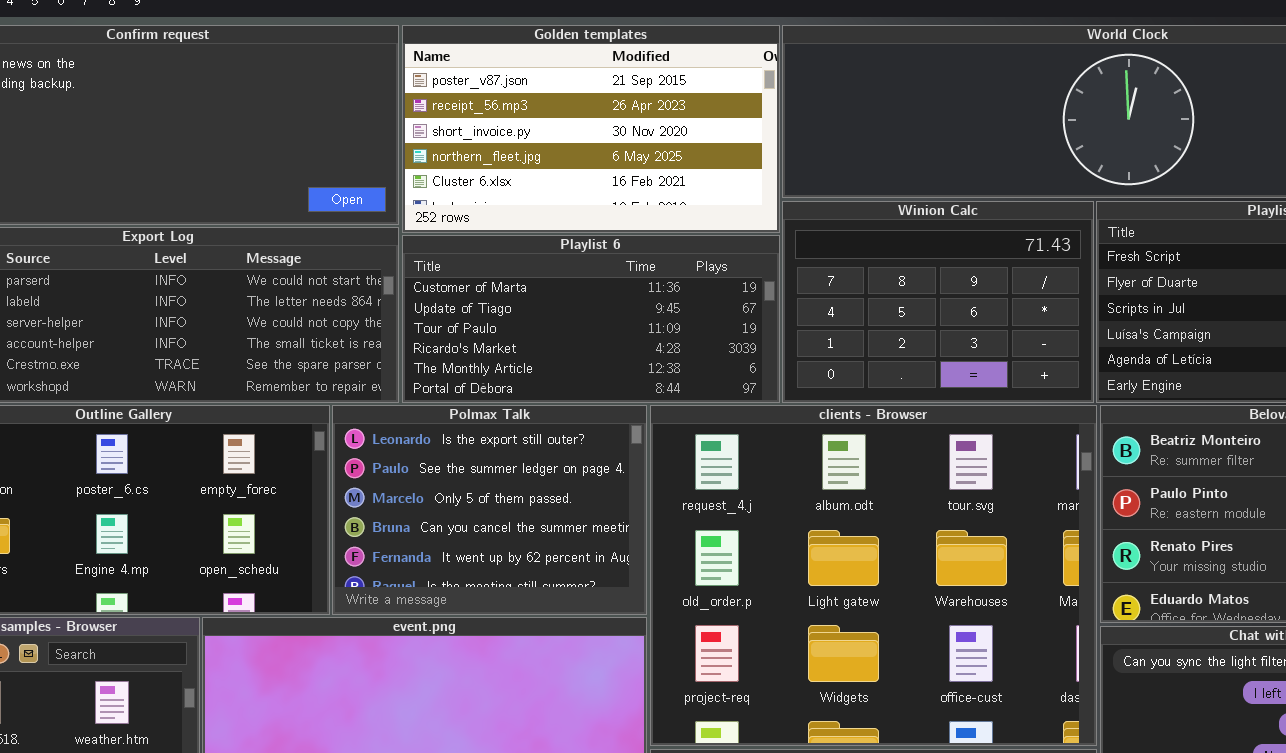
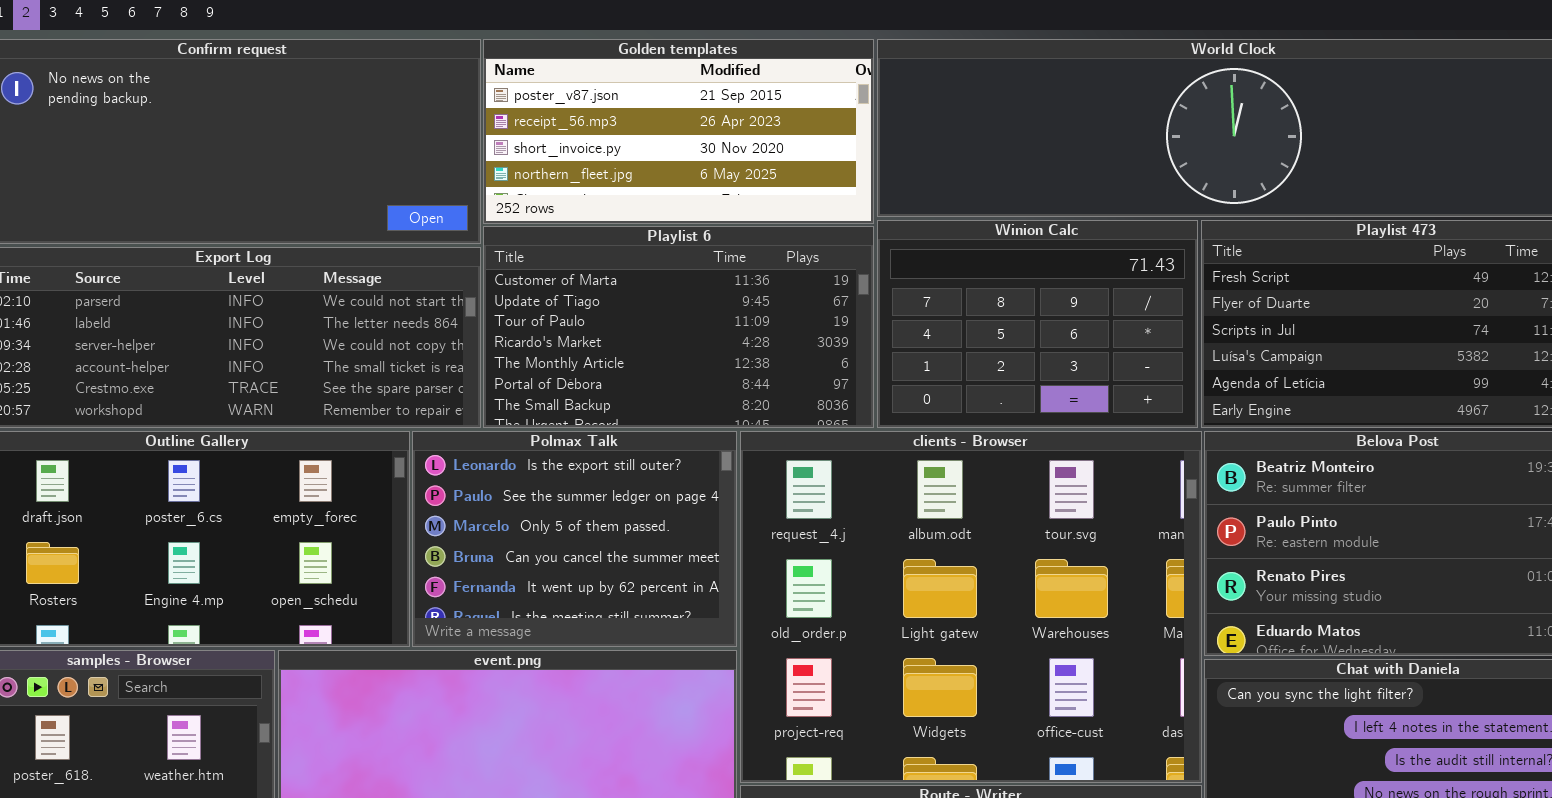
Golden templates: [402,25,780,233] -> [483,39,874,224], resized
Playlist 6: [402,235,780,403] -> [483,226,874,428], resized

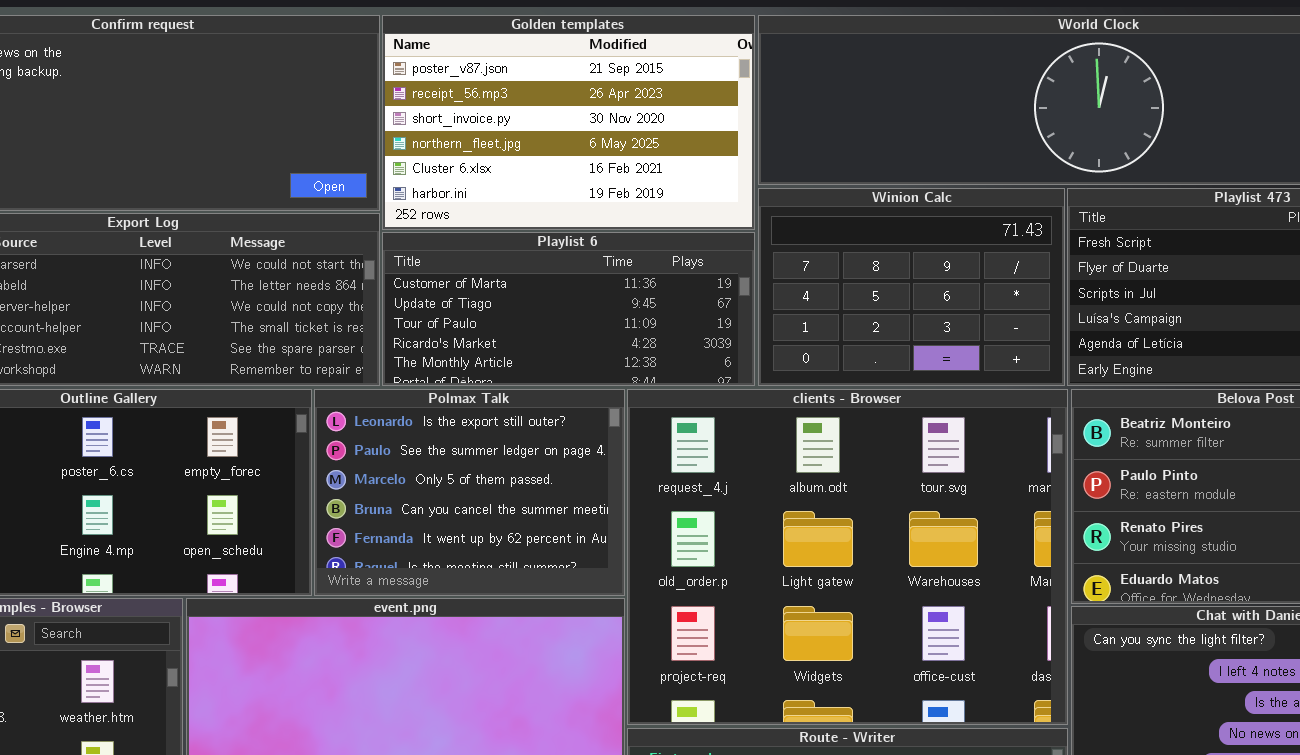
Golden templates: [483,39,874,224] -> [382,15,755,230], resized
Playlist 6: [483,226,874,428] -> [382,232,755,386], resized

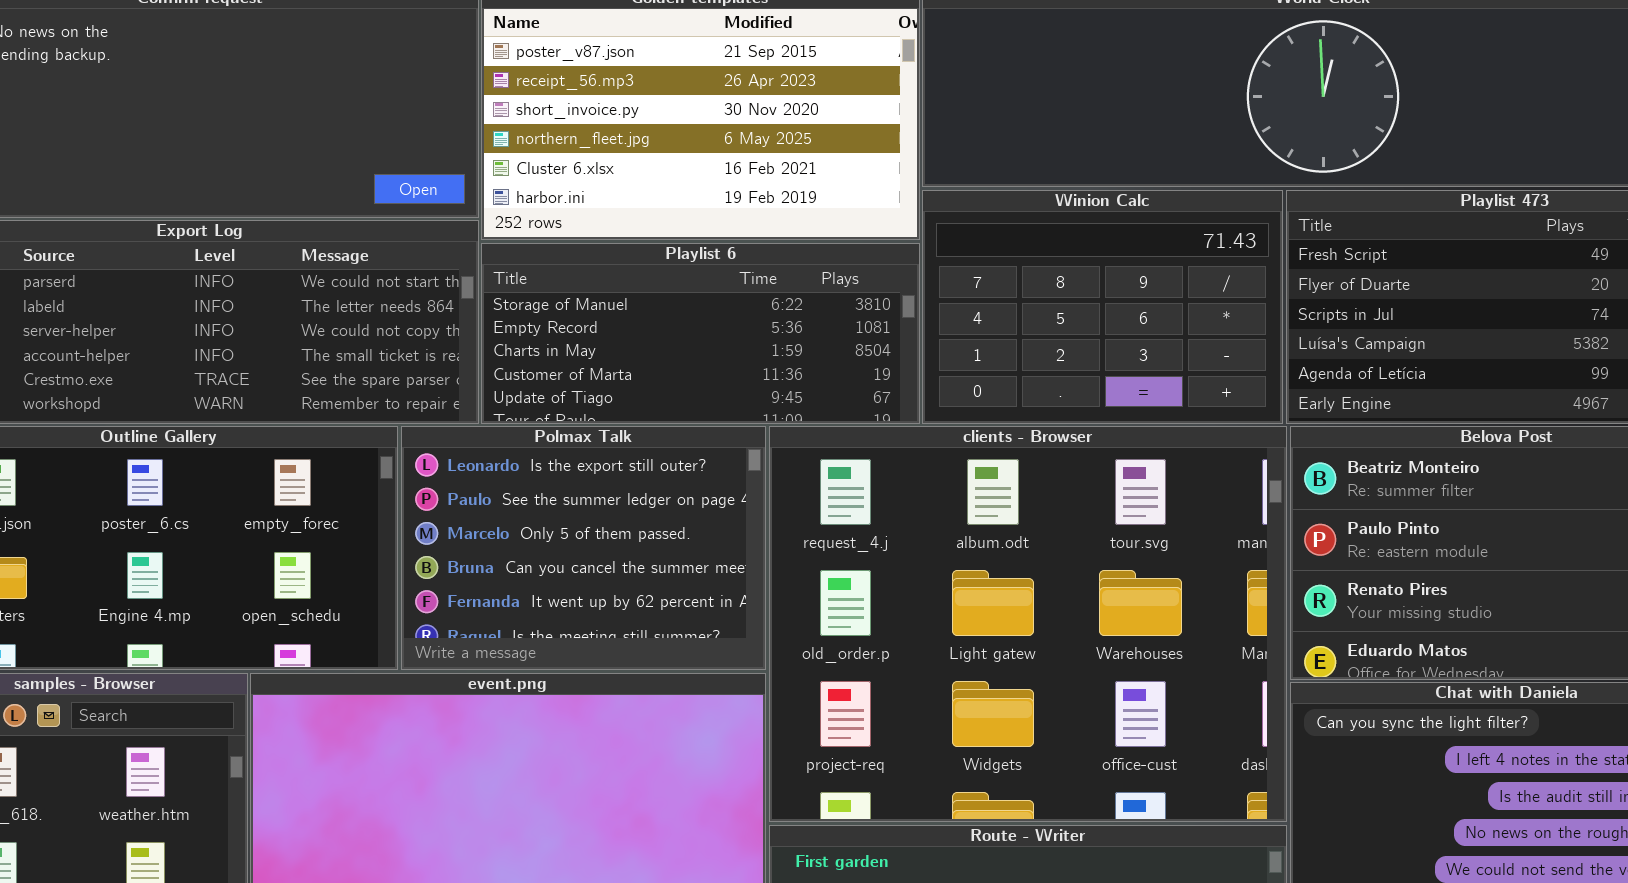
Playlist 6: [382,232,755,386] -> [481,243,920,424], scrolled up 3 rows

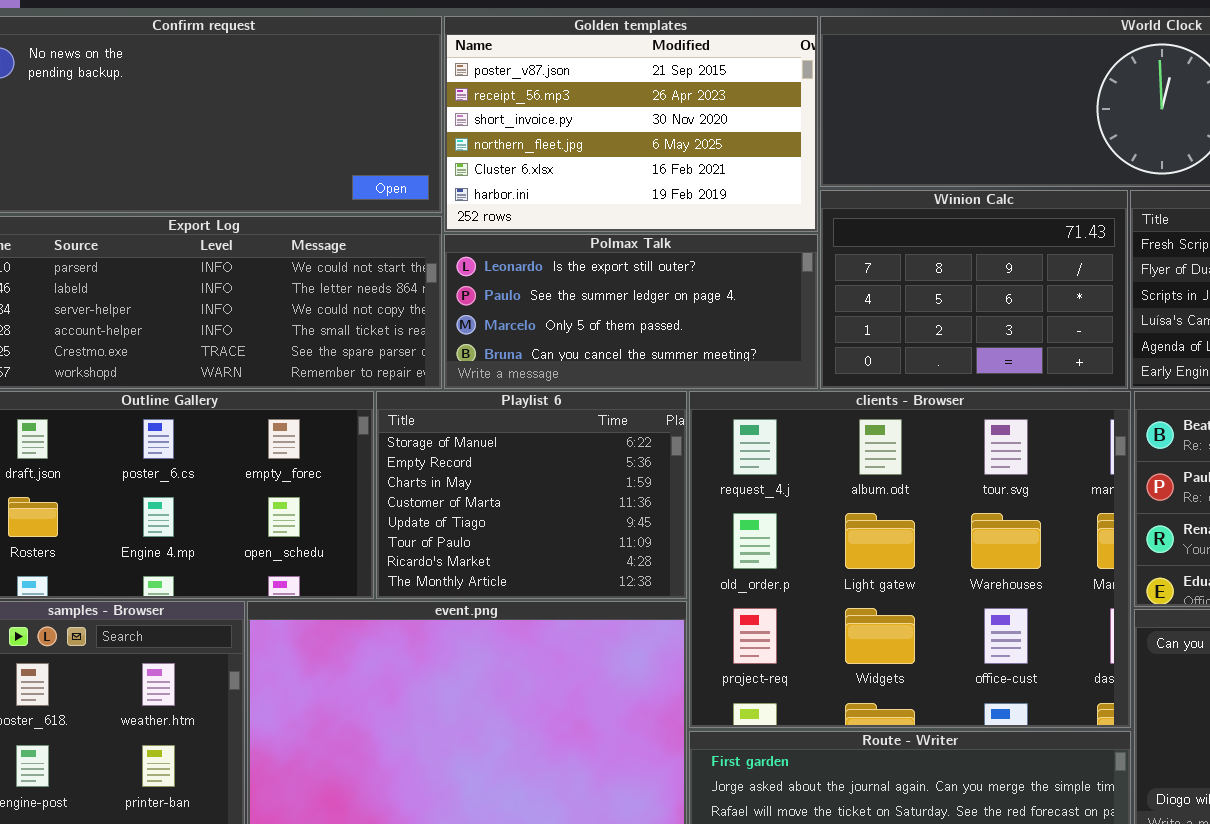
Playlist 6: [481,243,920,424] -> [376,391,687,599], moved, resized
Polmax Talk: [401,426,766,670] -> [444,234,818,389], moved, resized

